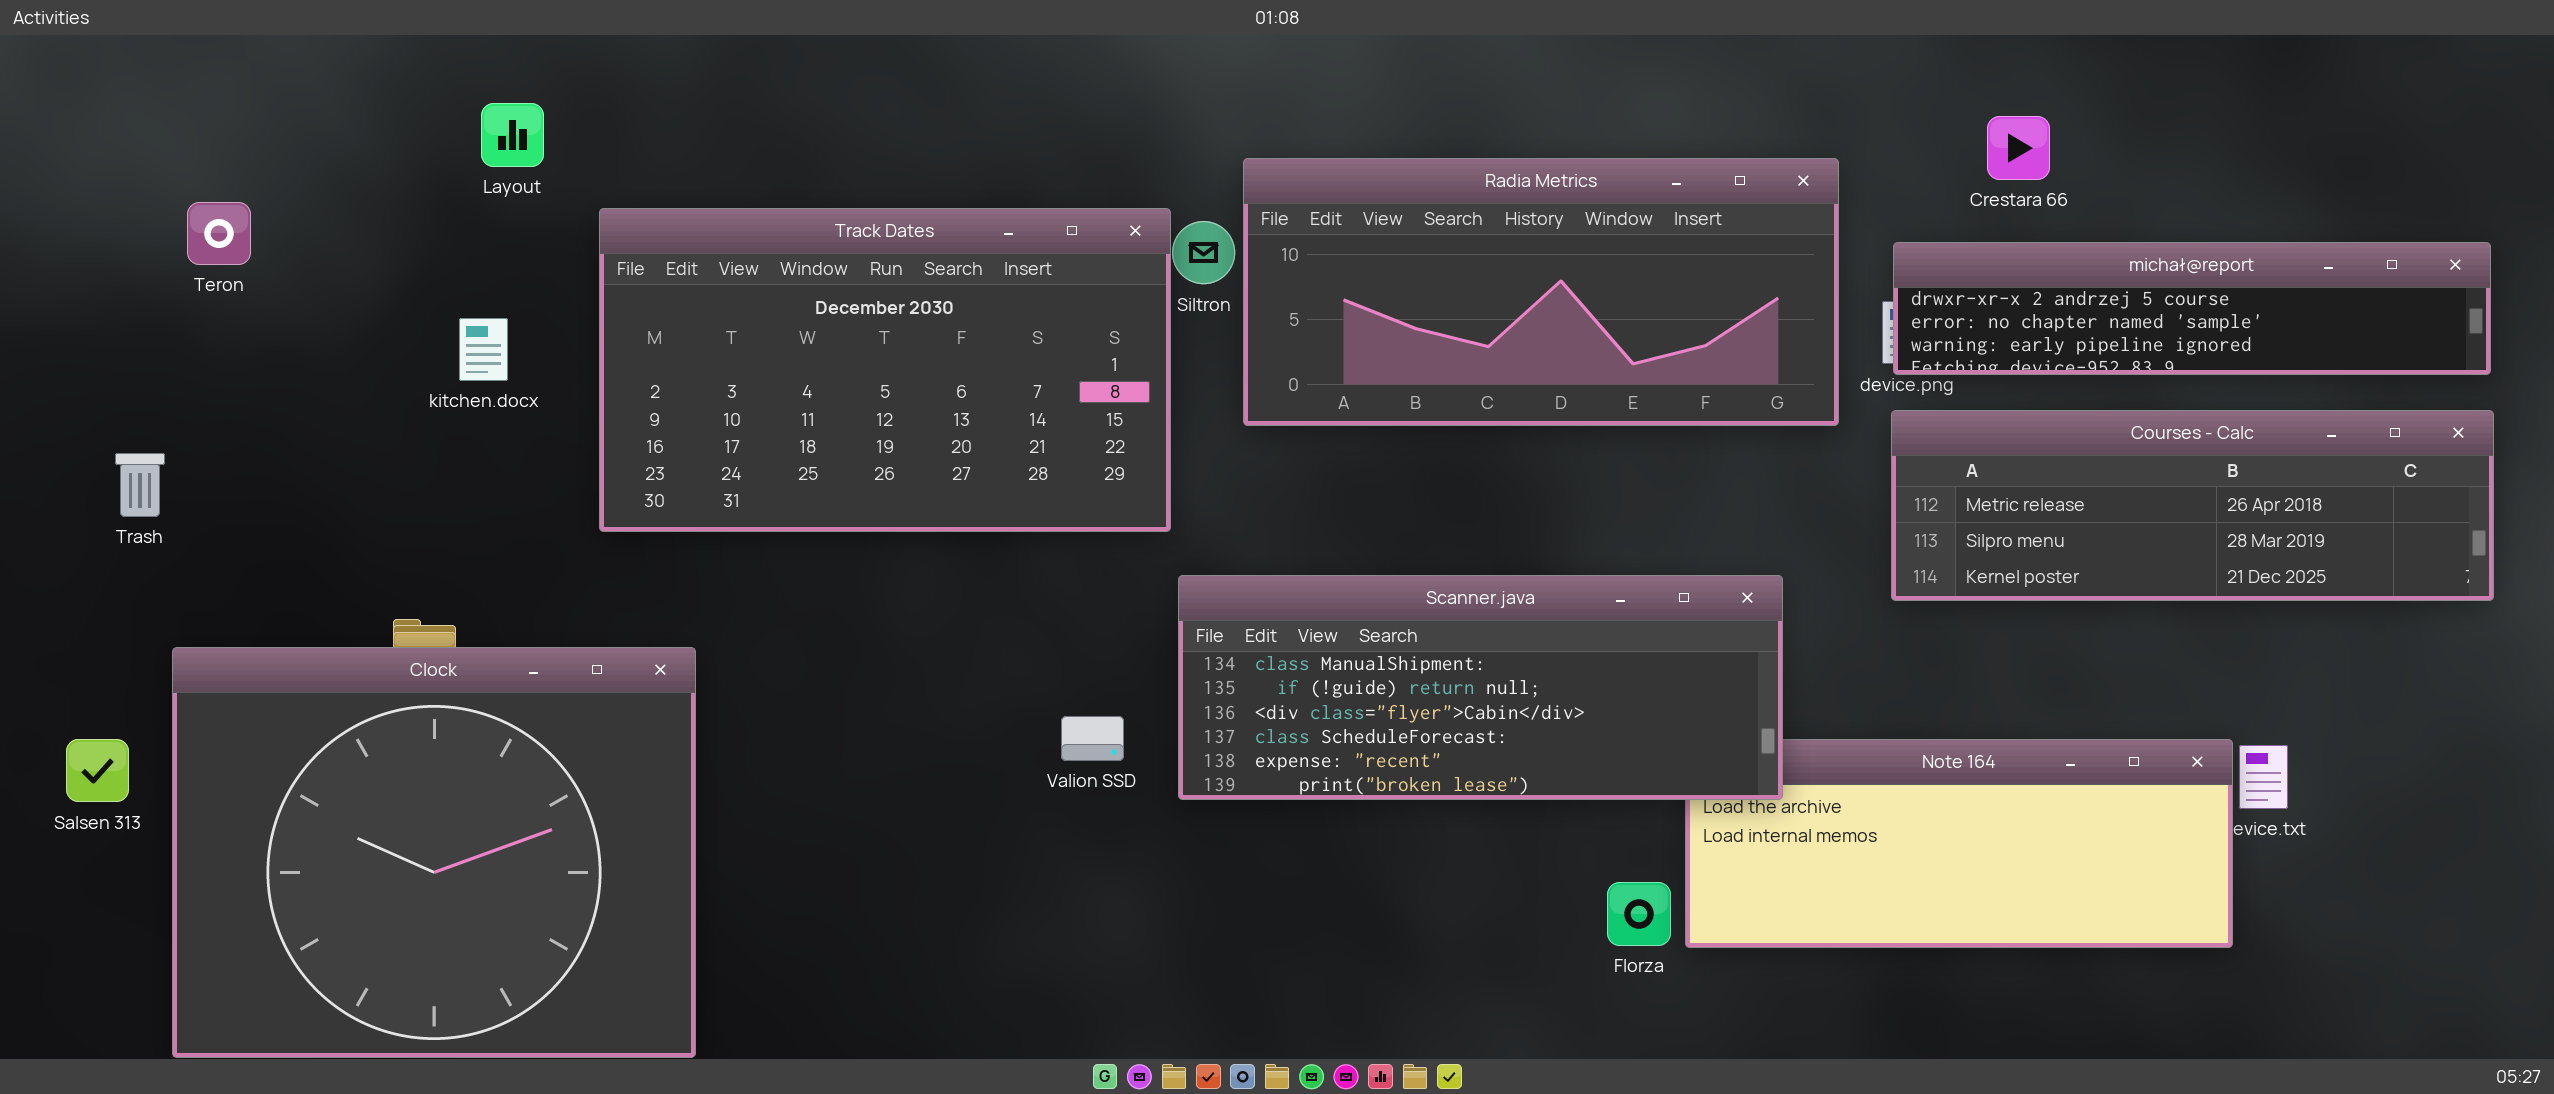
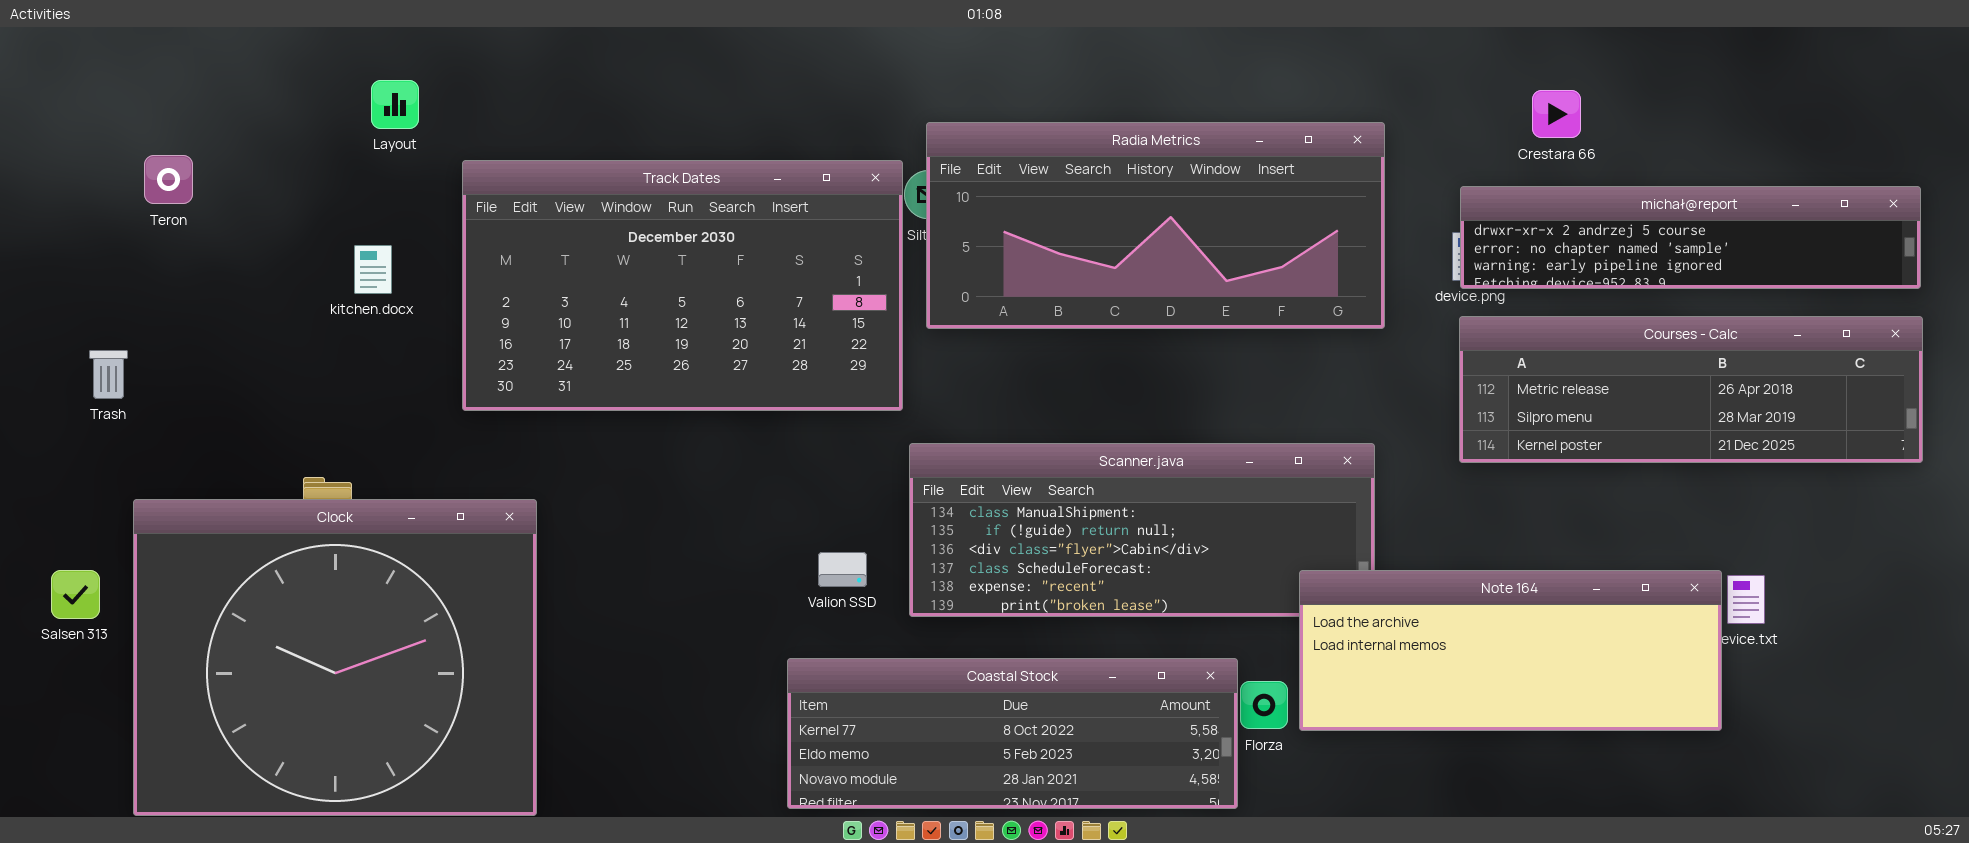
Radia Metrics: [1243,158,1839,426] -> [926,122,1385,329], moved
Note 164: [1685,739,2233,948] -> [1299,570,1722,731], raised
Coastal Stock: none -> [787,658,1238,809], opened

